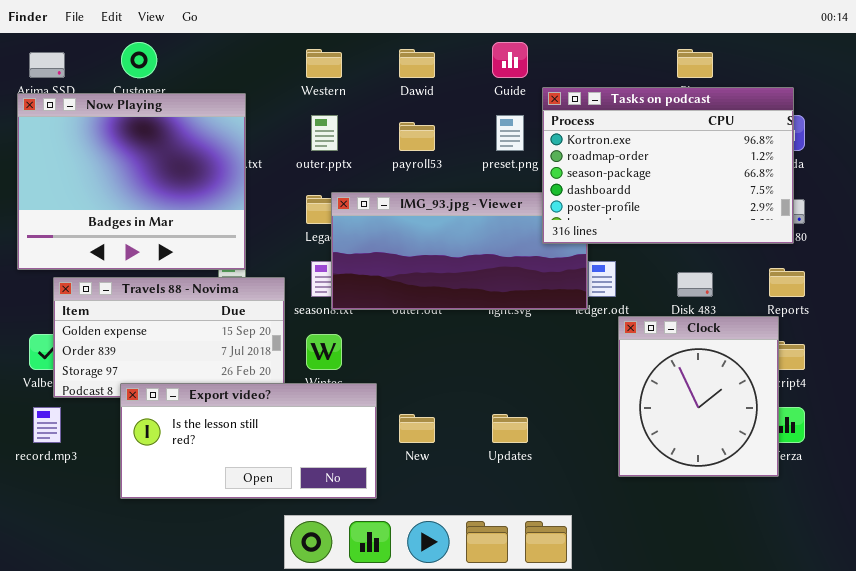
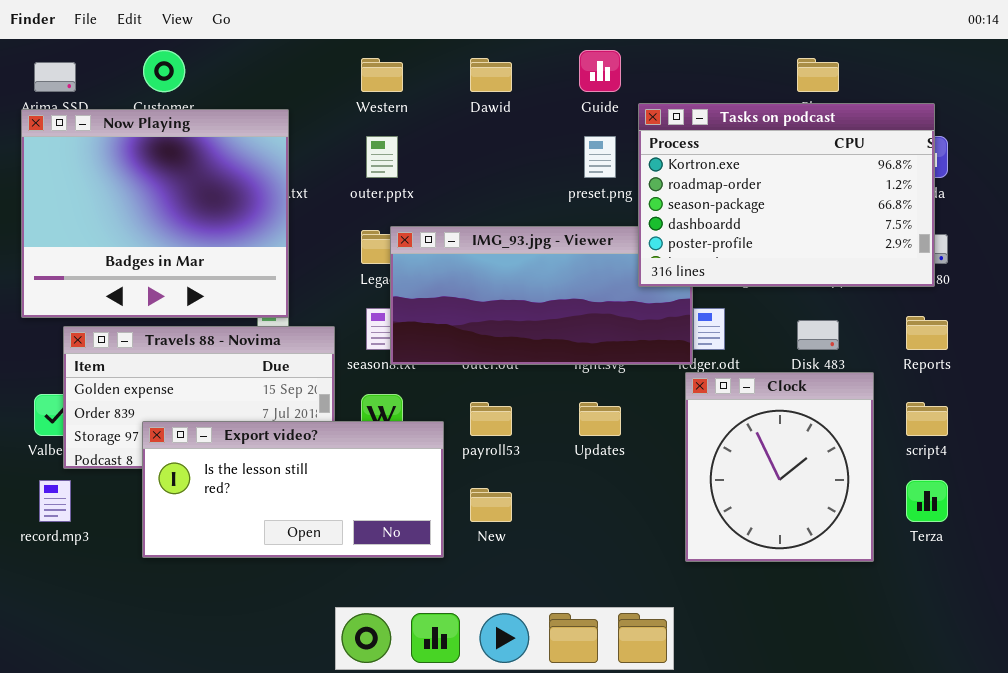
payroll53: [399,122,435,151] -> [470,402,512,436], moved
Clock: [618,316,779,477] -> [685,372,874,562], moved
Export video?: [120,383,377,499] -> [142,421,444,558], moved
Updates: [492,414,528,443] -> [579,402,621,436], moved

